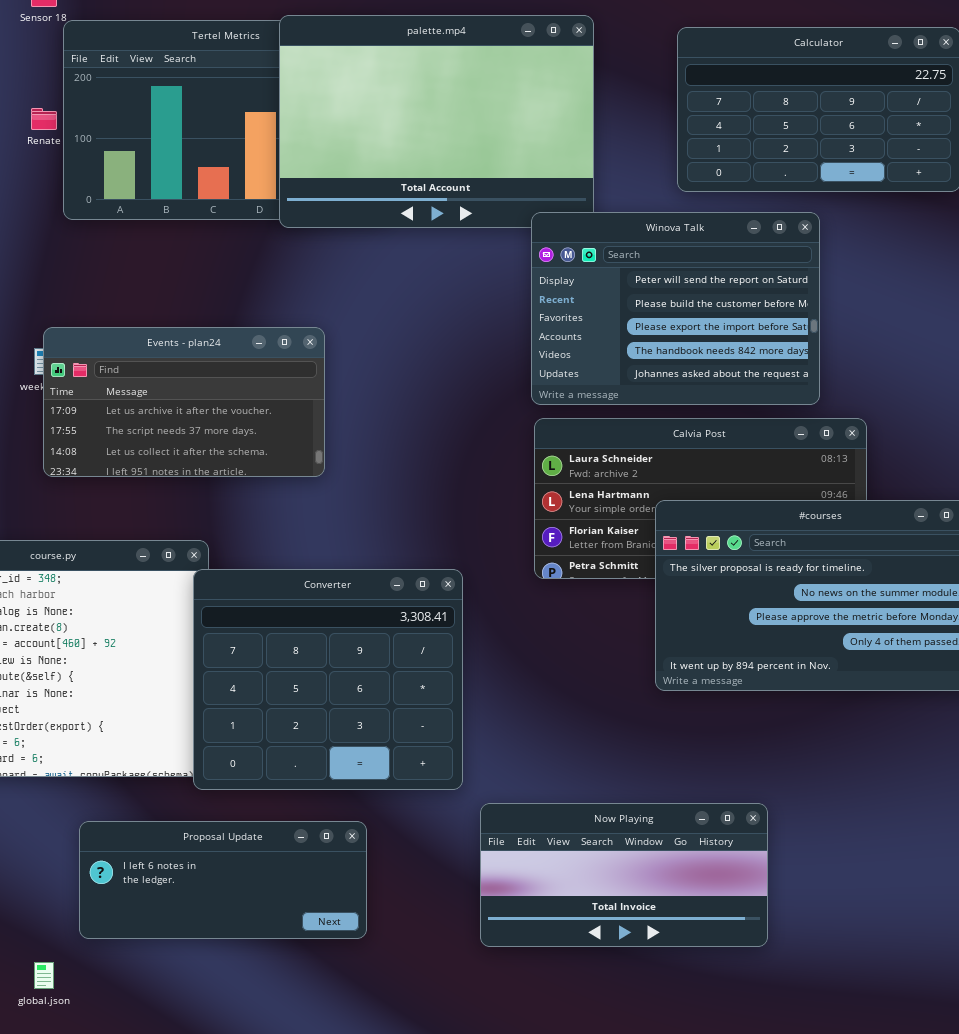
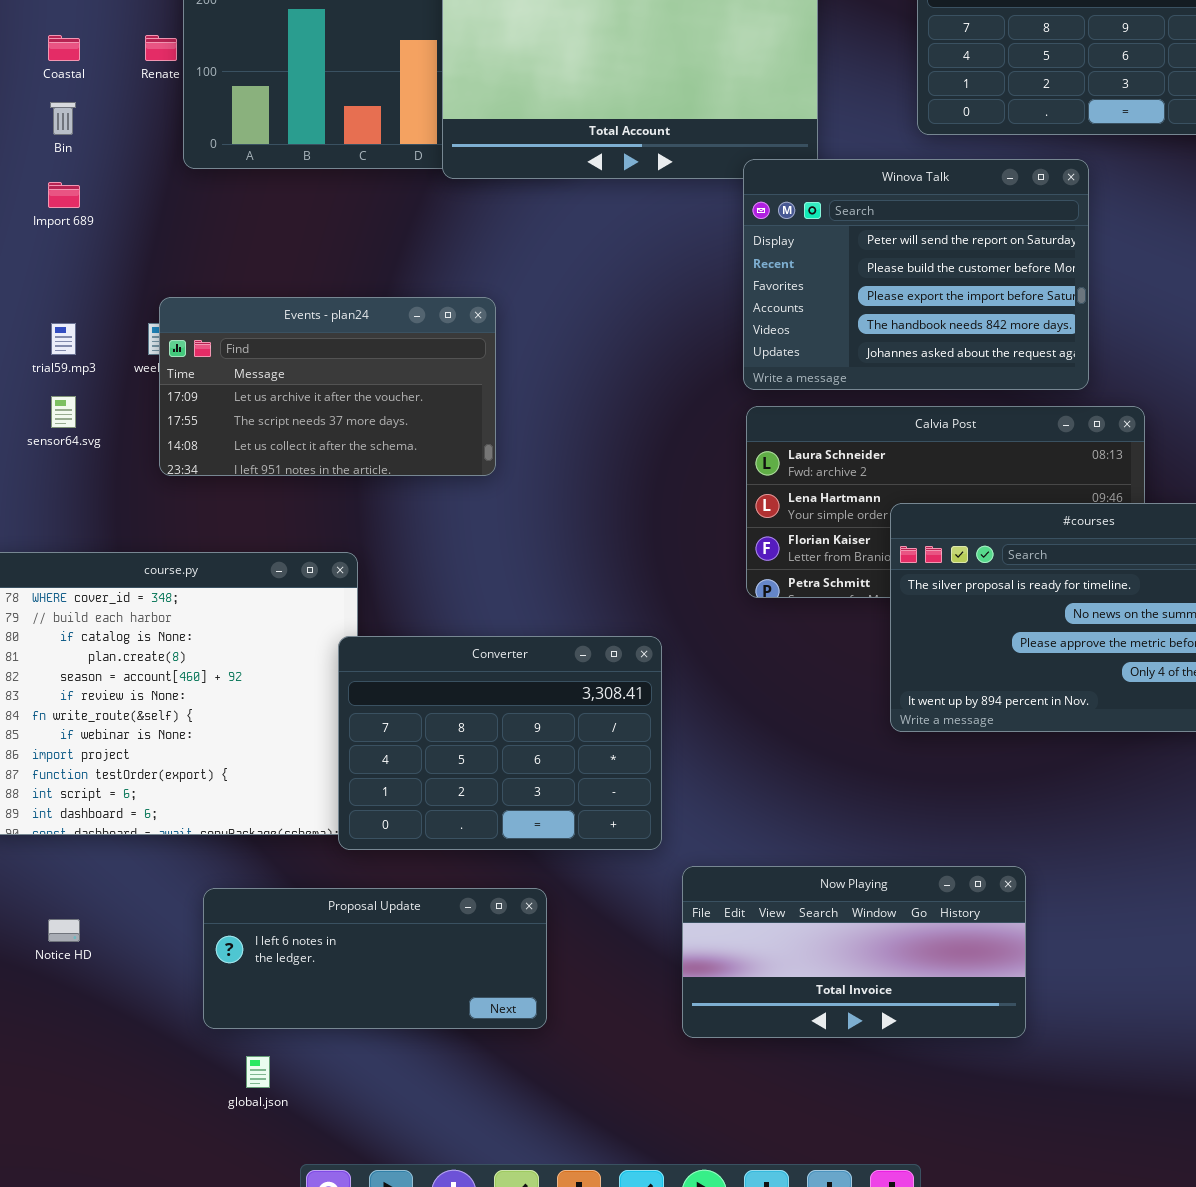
Converter: [193,569,463,790] -> [338,636,662,850], resized
global.json: [34,962,54,989] -> [246,1056,270,1088], moved

